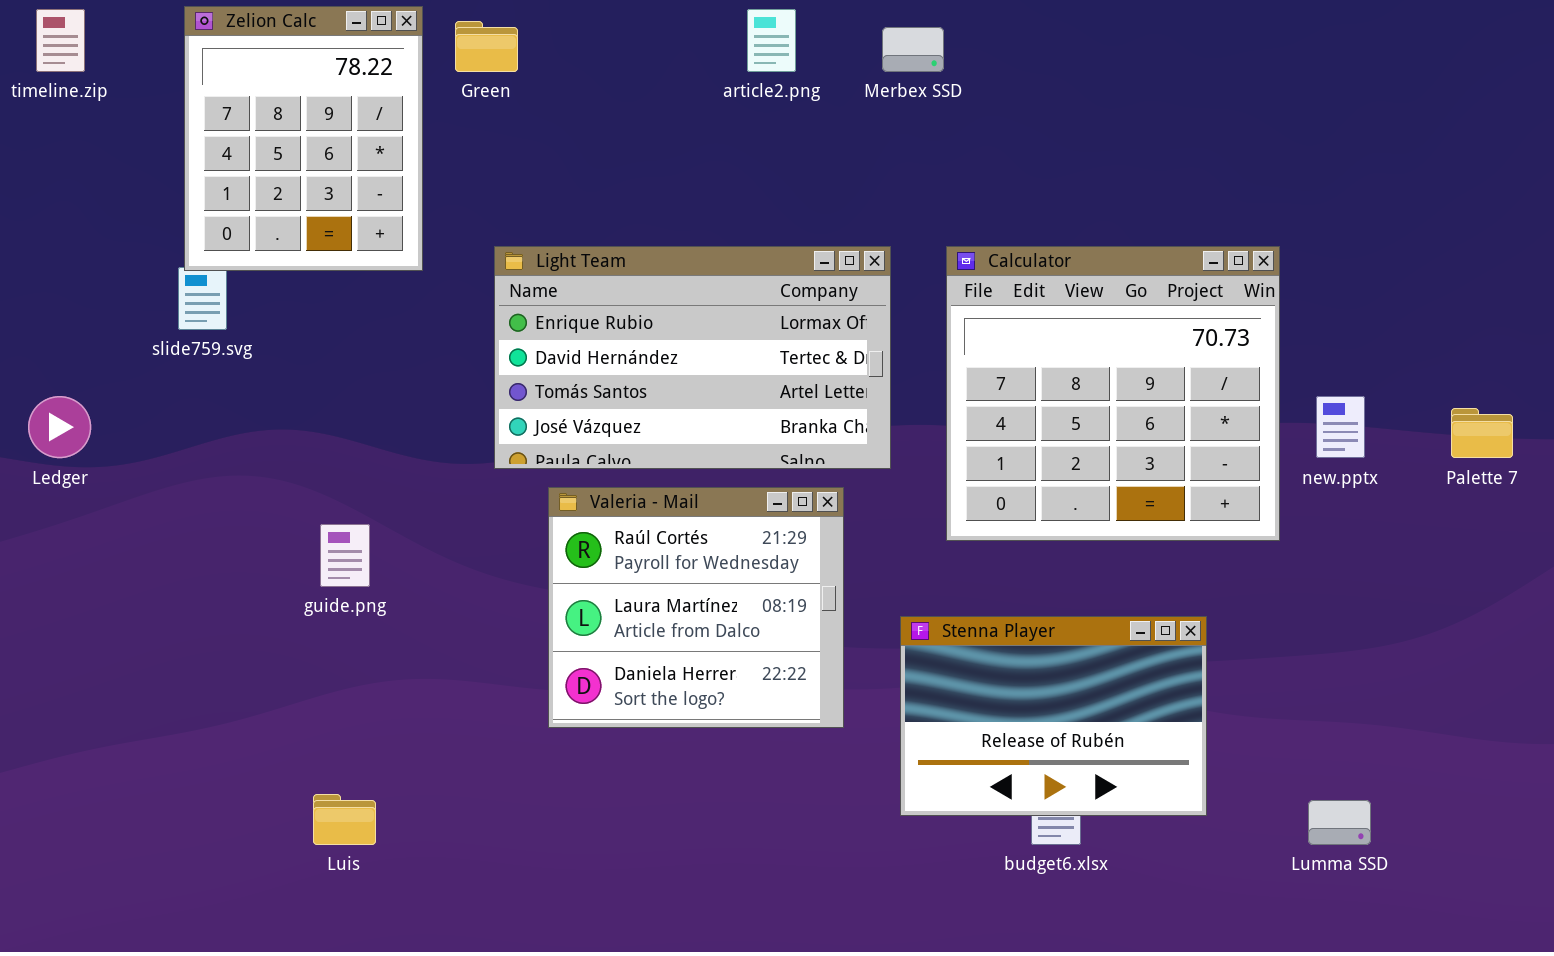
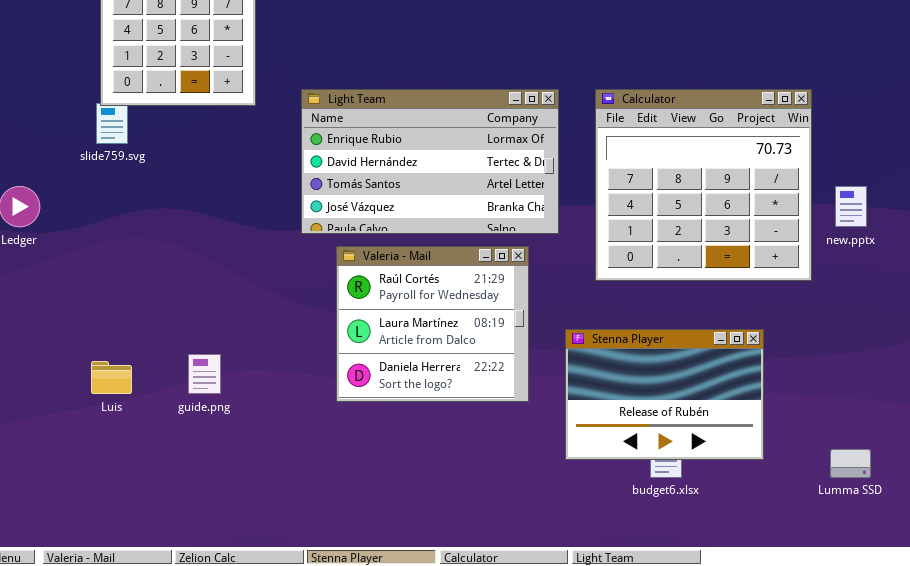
guide.png: [320,524,370,587] -> [188,354,221,394], moved
Luis: [313,794,376,845] -> [91,361,132,394], moved

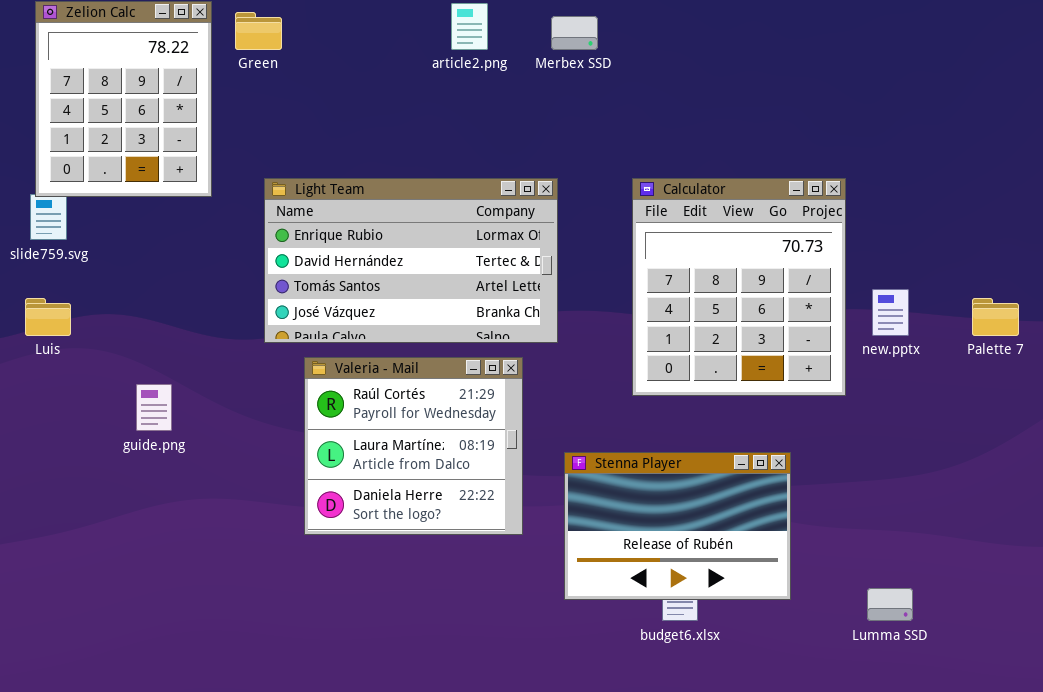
Calculator: [595,89,812,281] -> [632,178,846,396], resized
guide.png: [188,354,221,394] -> [136,384,172,431], moved
Luis: [91,361,132,394] -> [25,298,71,336], moved

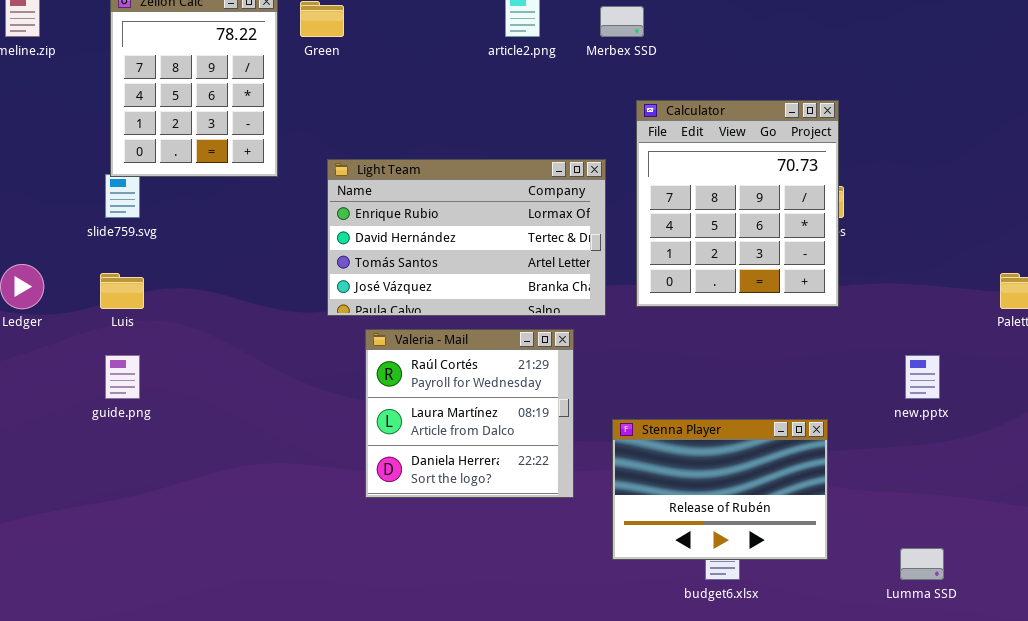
Calculator: [632,178,846,396] -> [636,100,839,307], moved
new.pptx: [872,289,909,336] -> [905,355,940,399], moved
guide.png: [136,384,172,431] -> [105,355,140,399], moved

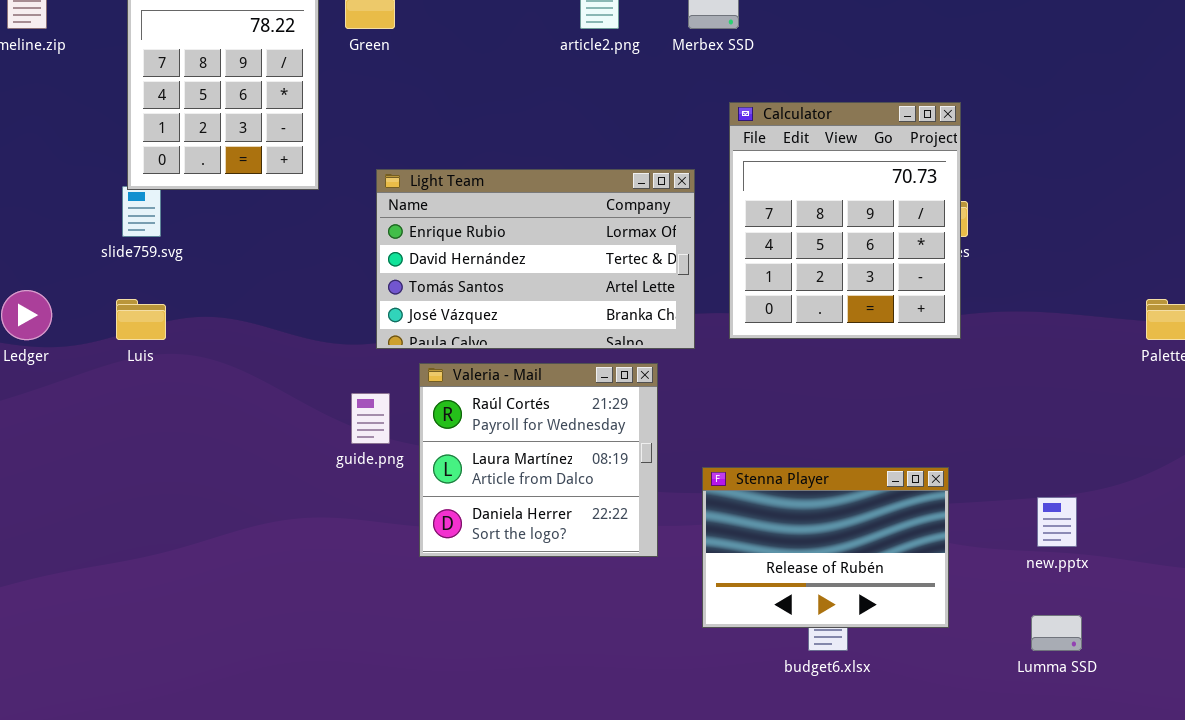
guide.png: [105,355,140,399] -> [351,393,390,444], moved
new.pptx: [905,355,940,399] -> [1037,497,1077,547], moved

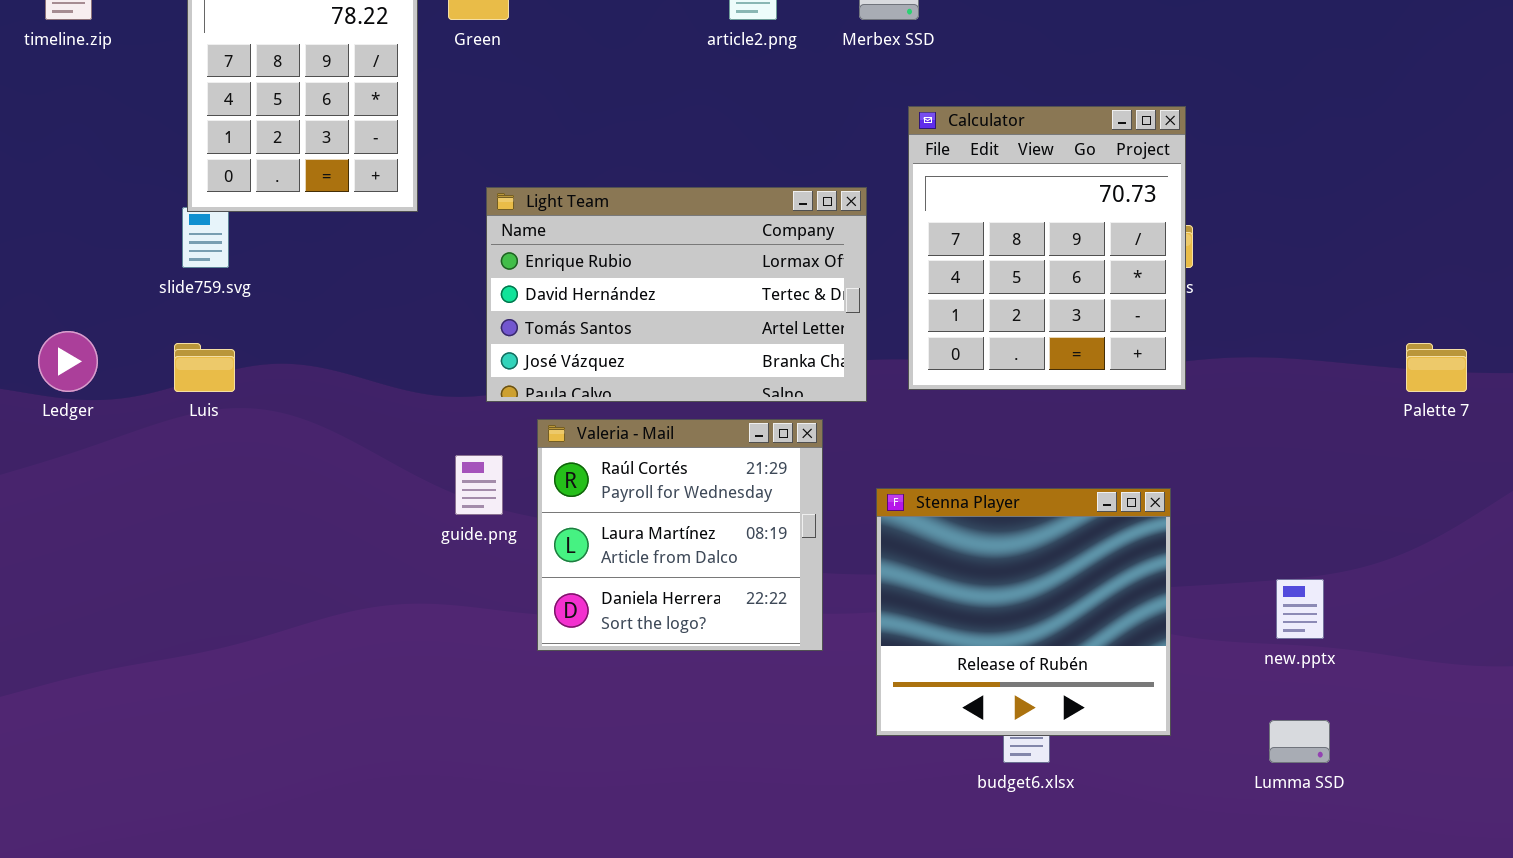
Stenna Player: [702,467,949,628] -> [876,488,1171,736], resized

